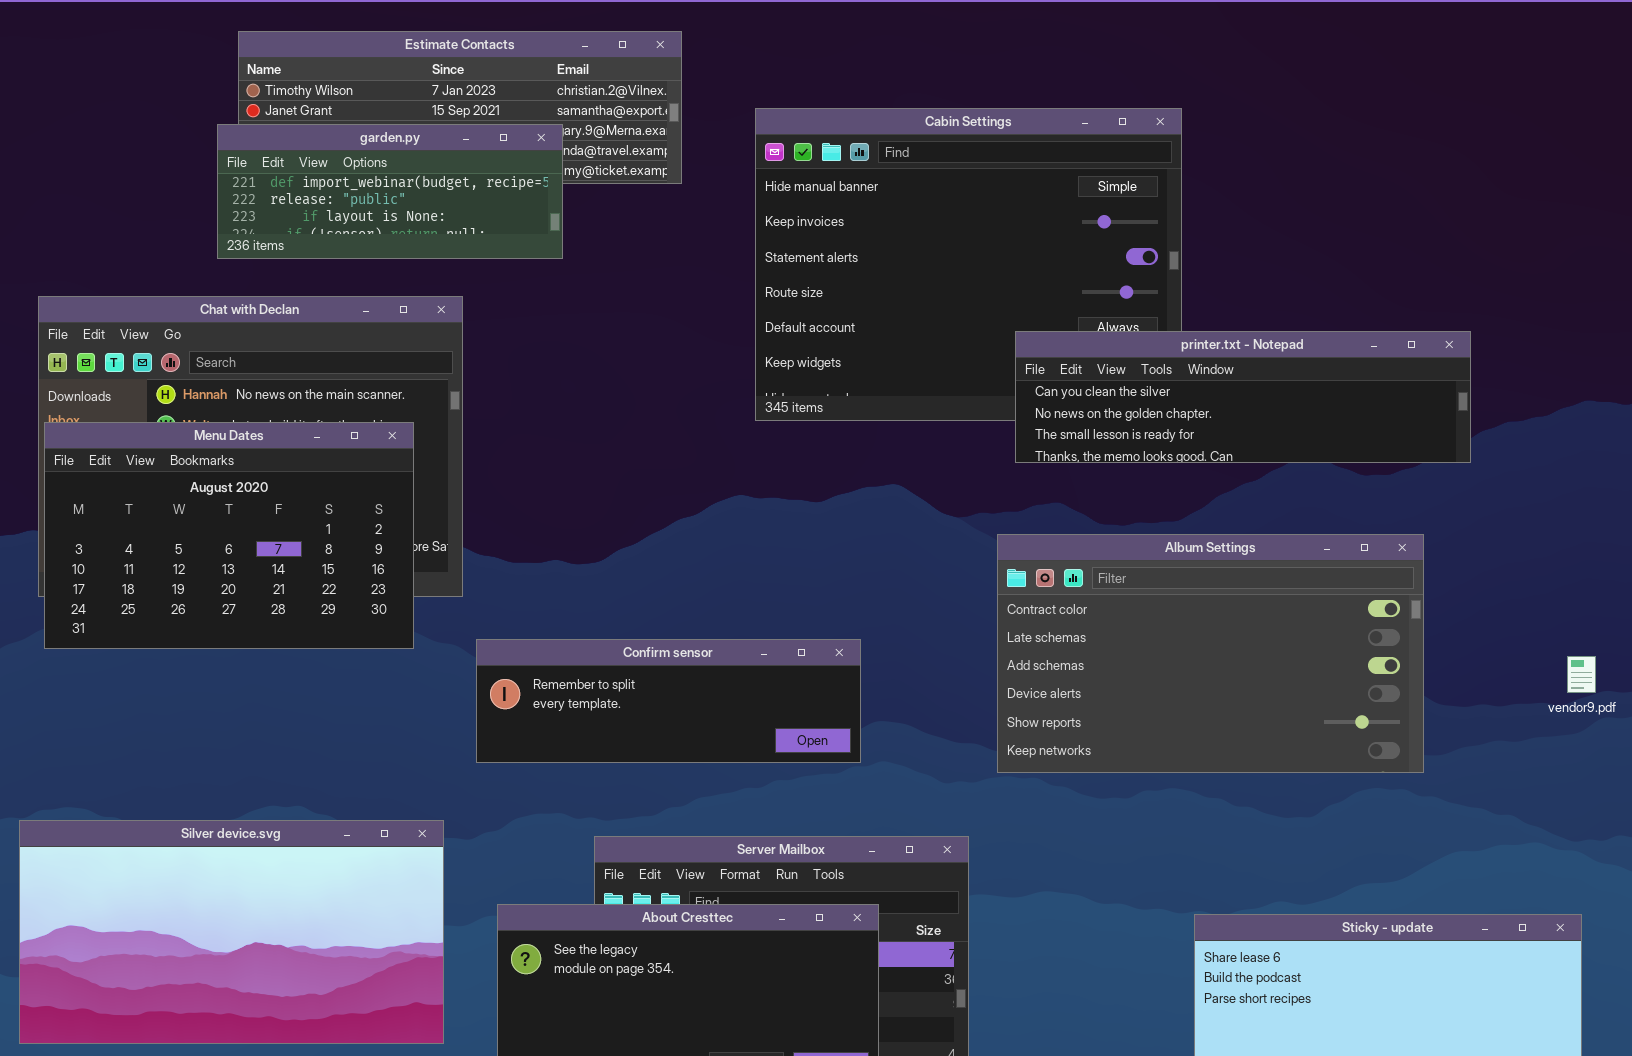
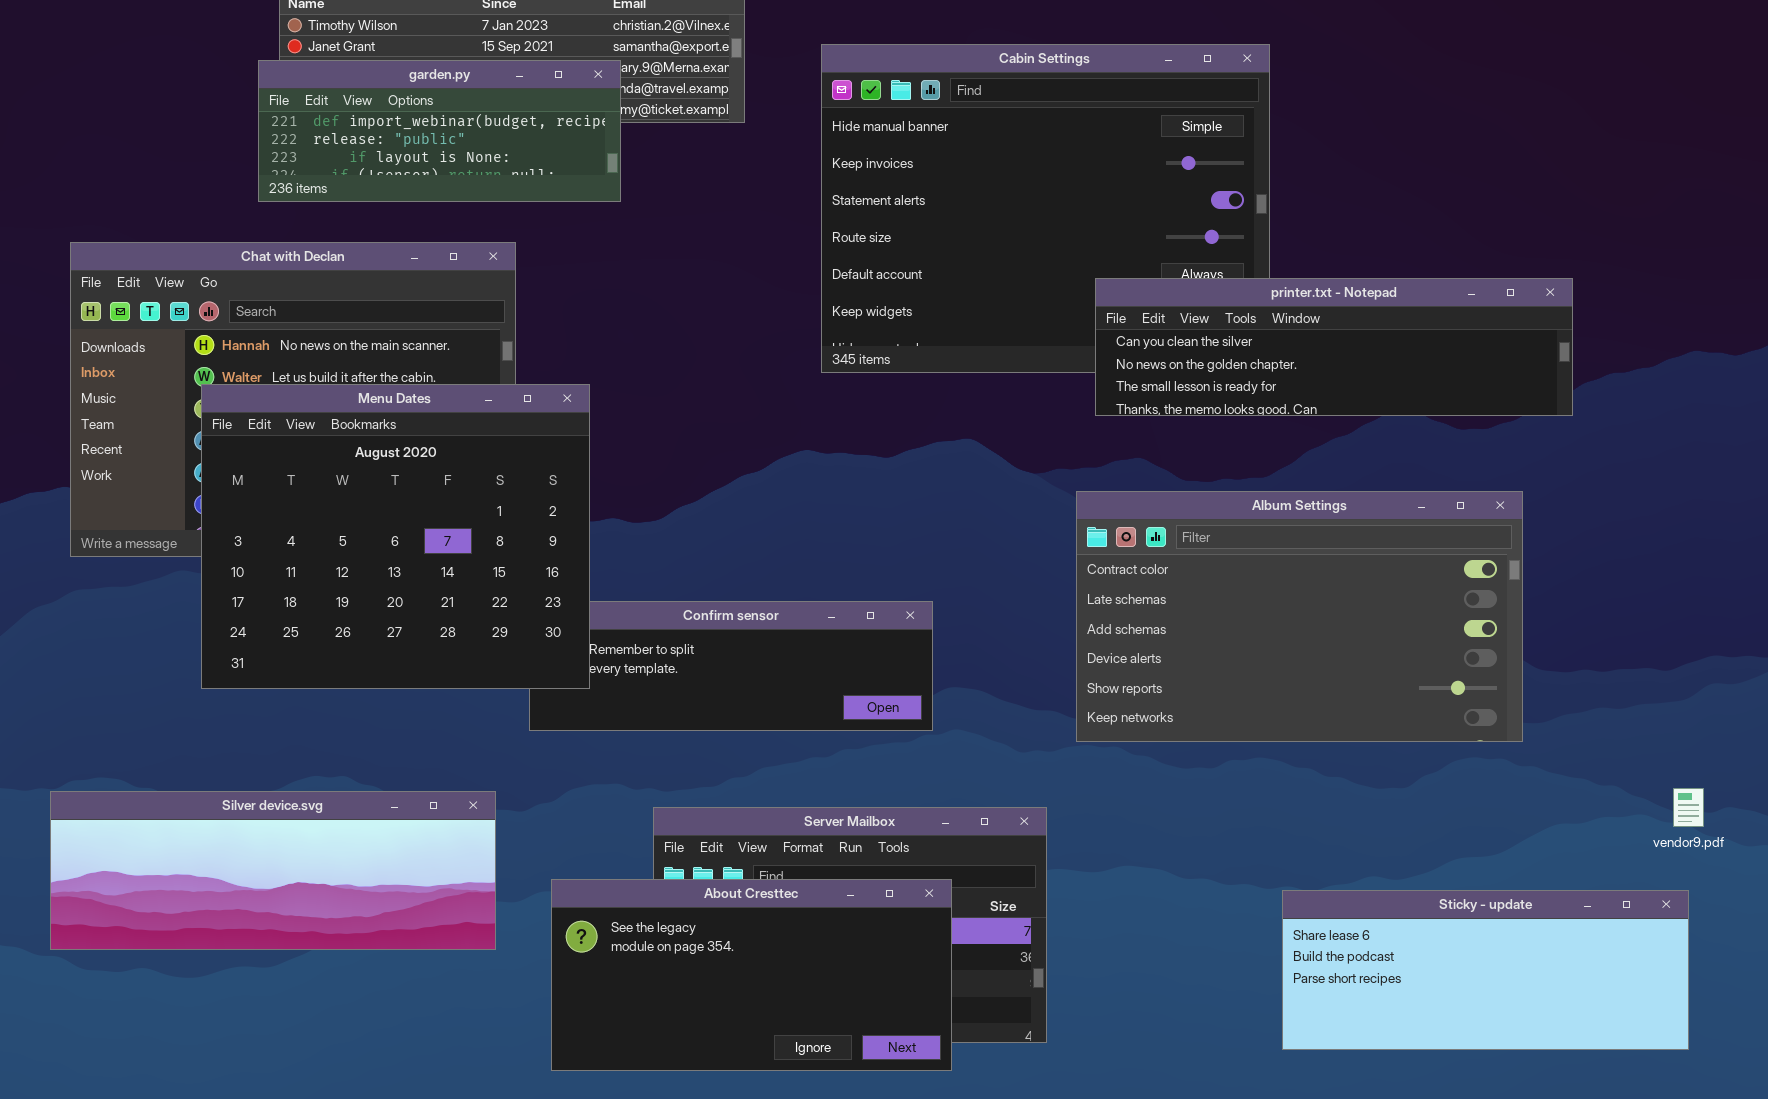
Menu Dates: [44,422,414,649] -> [201,384,590,689], moved, resized
vendor9.pdf: [1567,656,1596,693] -> [1673,788,1704,827], moved
Silver device.svg: [19,820,444,1044] -> [50,791,496,950], resized

